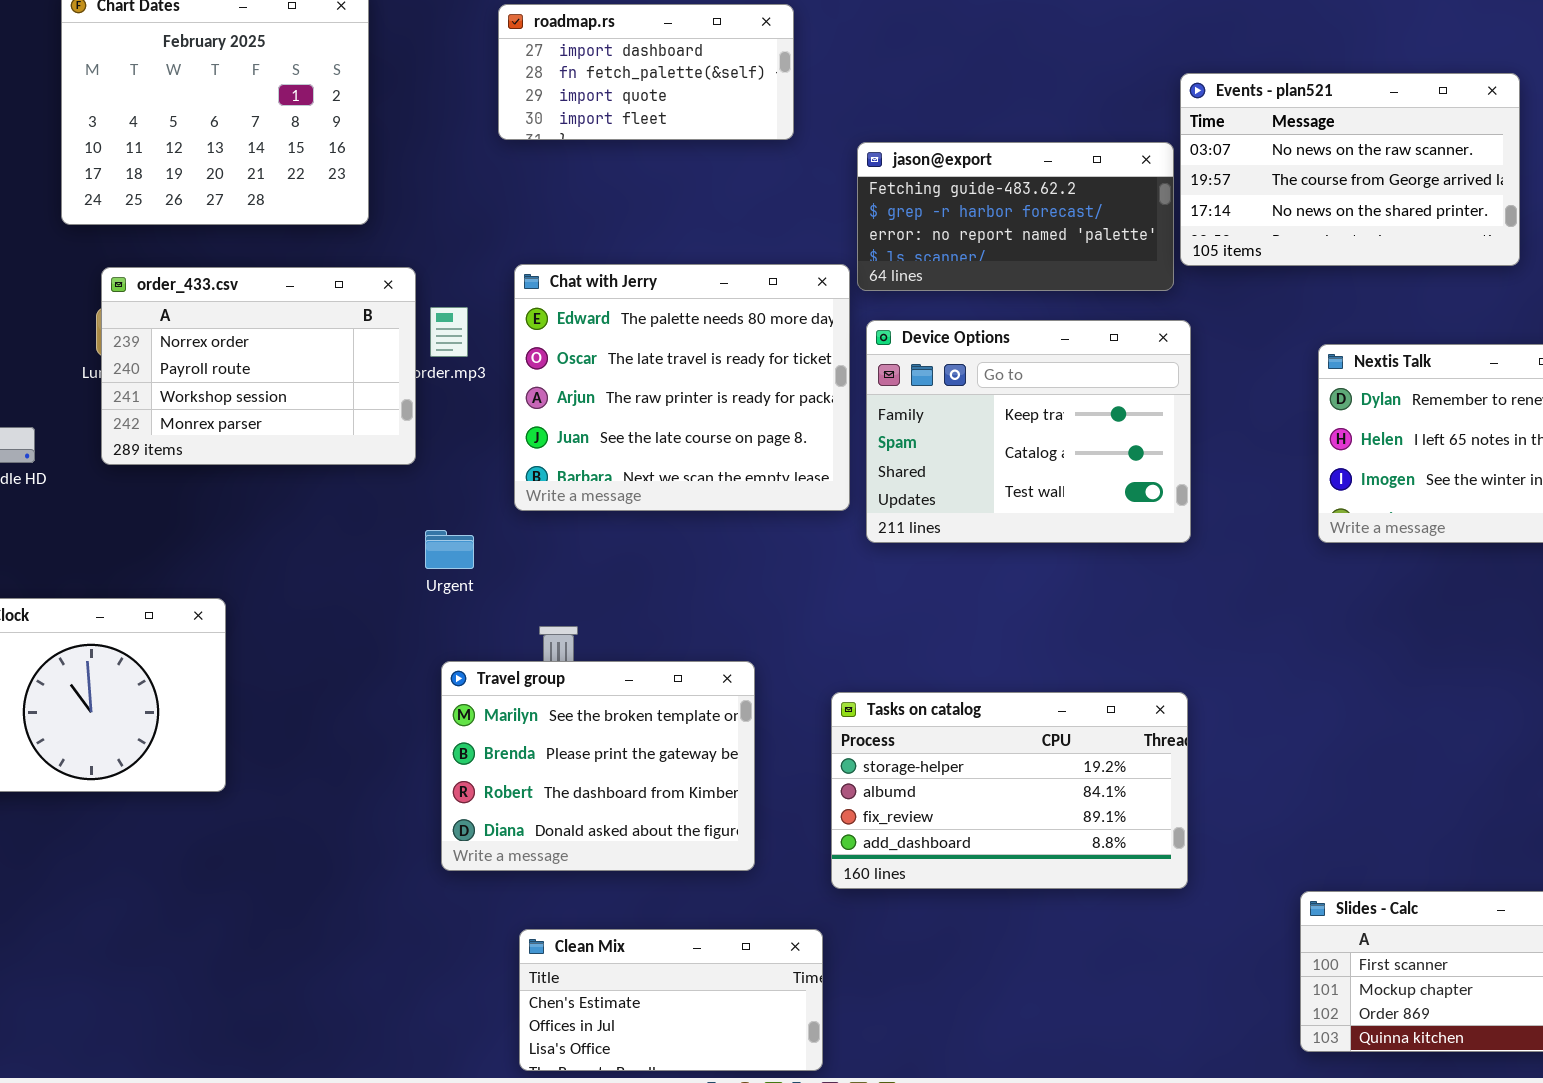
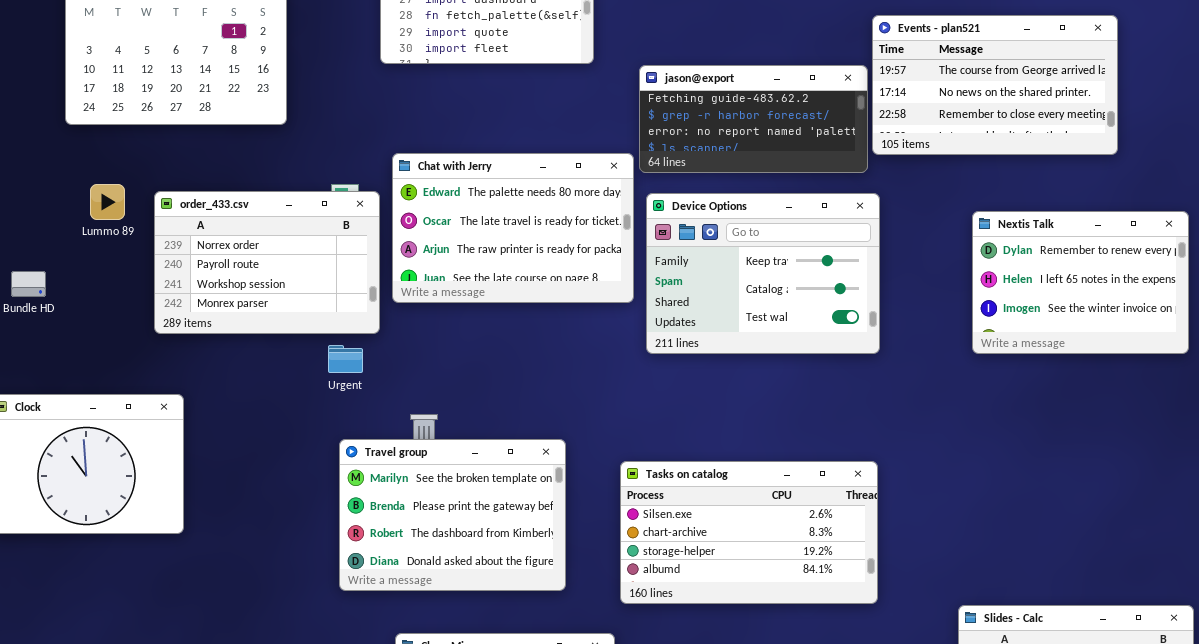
Events - plan521: [1180,73,1520,266] -> [872,15,1118,155], scrolled down 1 row
Chat with Jerry: [514,264,850,511] -> [392,153,634,303], resized
order_433.csv: [101,267,416,465] -> [154,191,380,334], moved
Tasks on catalog: [831,692,1188,889] -> [620,461,878,604], scrolled up 2 rows

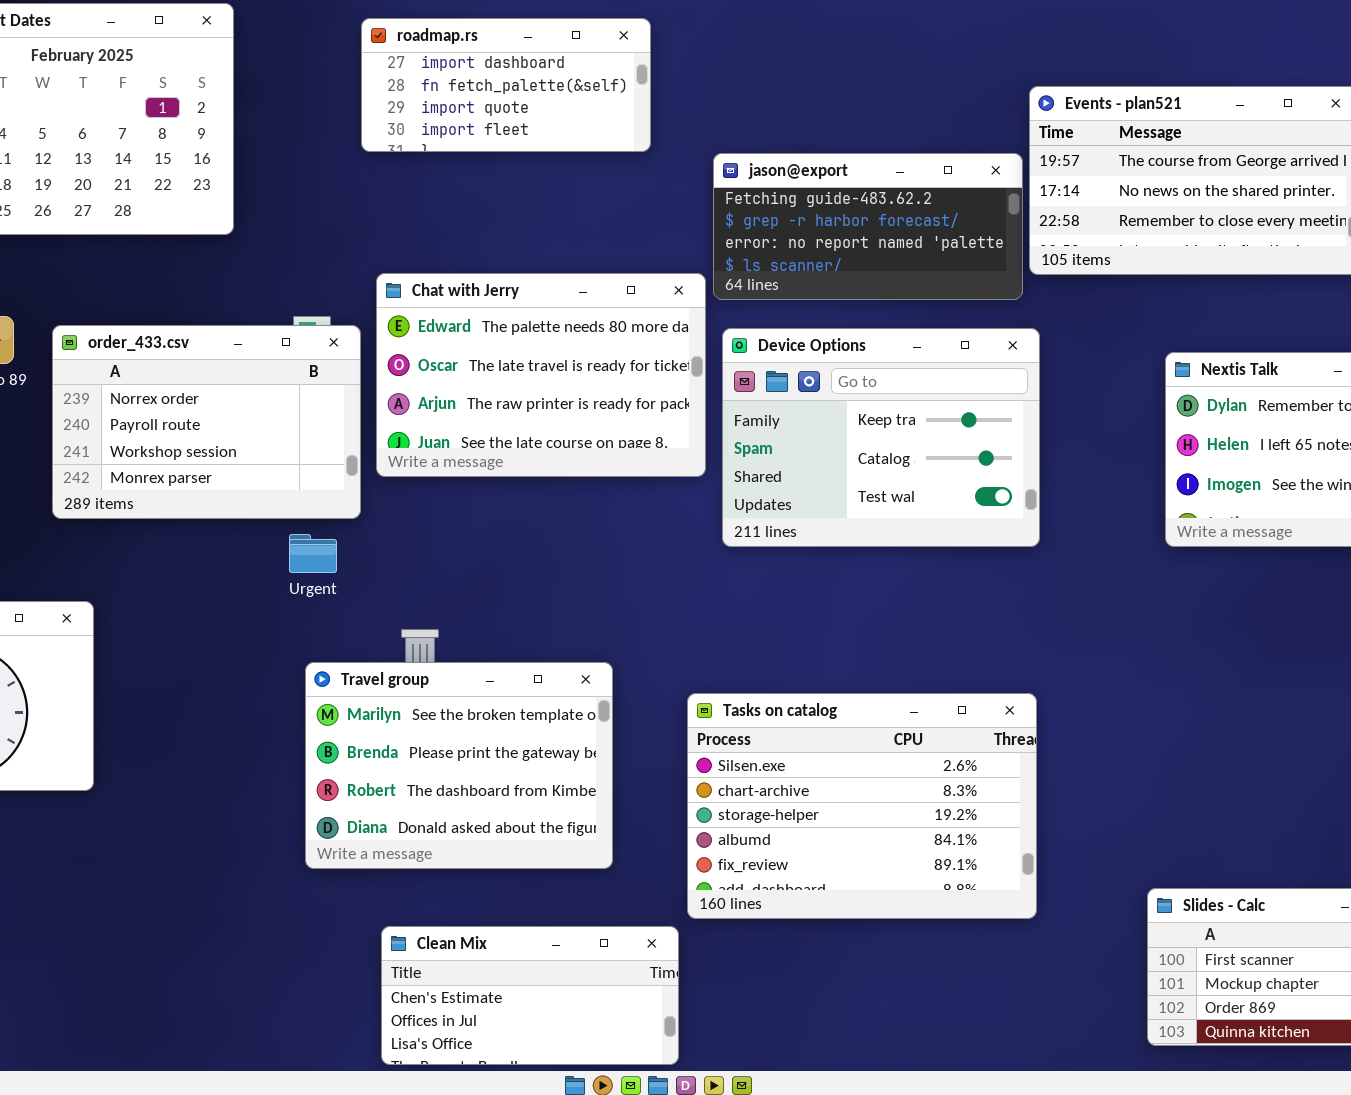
Tasks on catalog: [620,461,878,604] -> [687,693,1037,919], resized

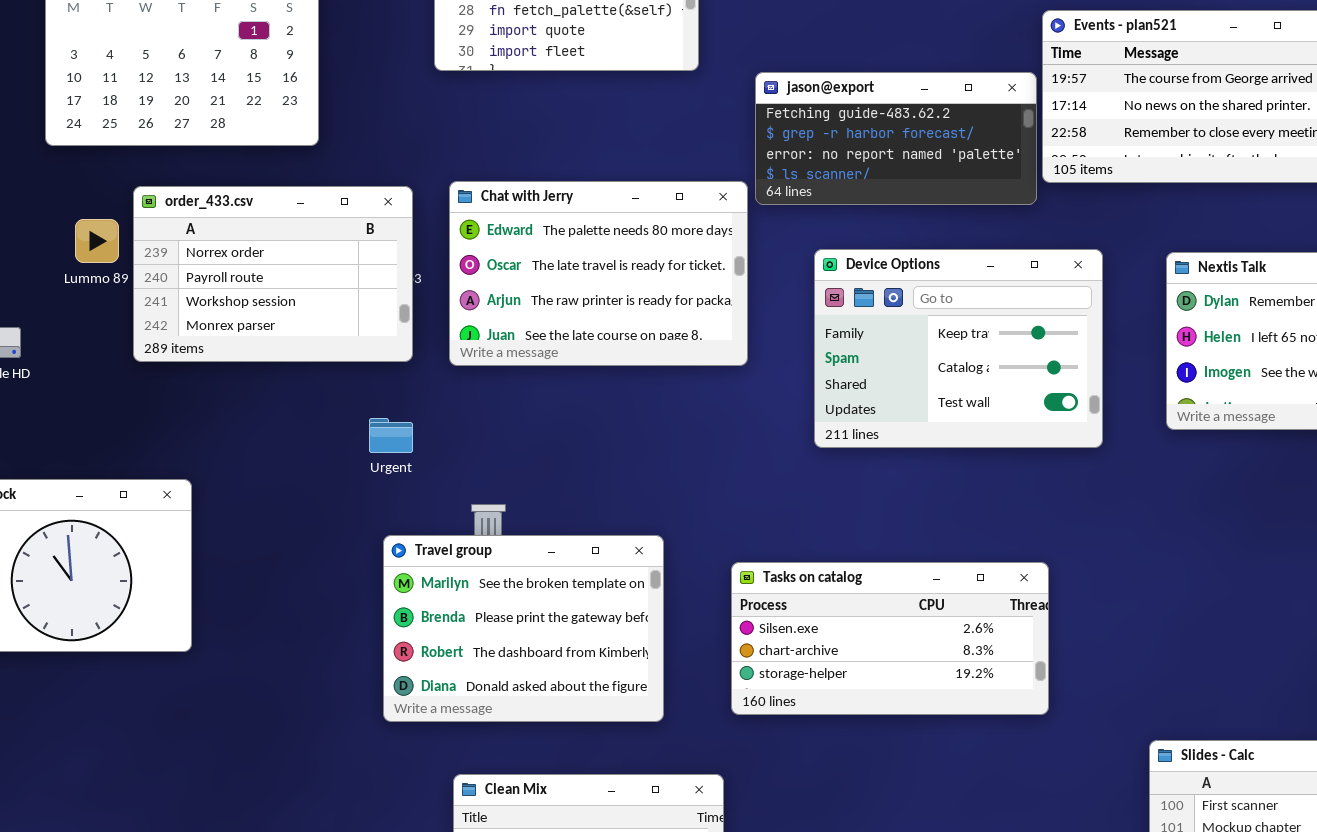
order_433.csv: [52,325,361,519] -> [133,186,413,362], moved
Device Options: [722,328,1040,547] -> [814,249,1103,448], moved
Tasks on catalog: [687,693,1037,919] -> [731,562,1049,715], resized

